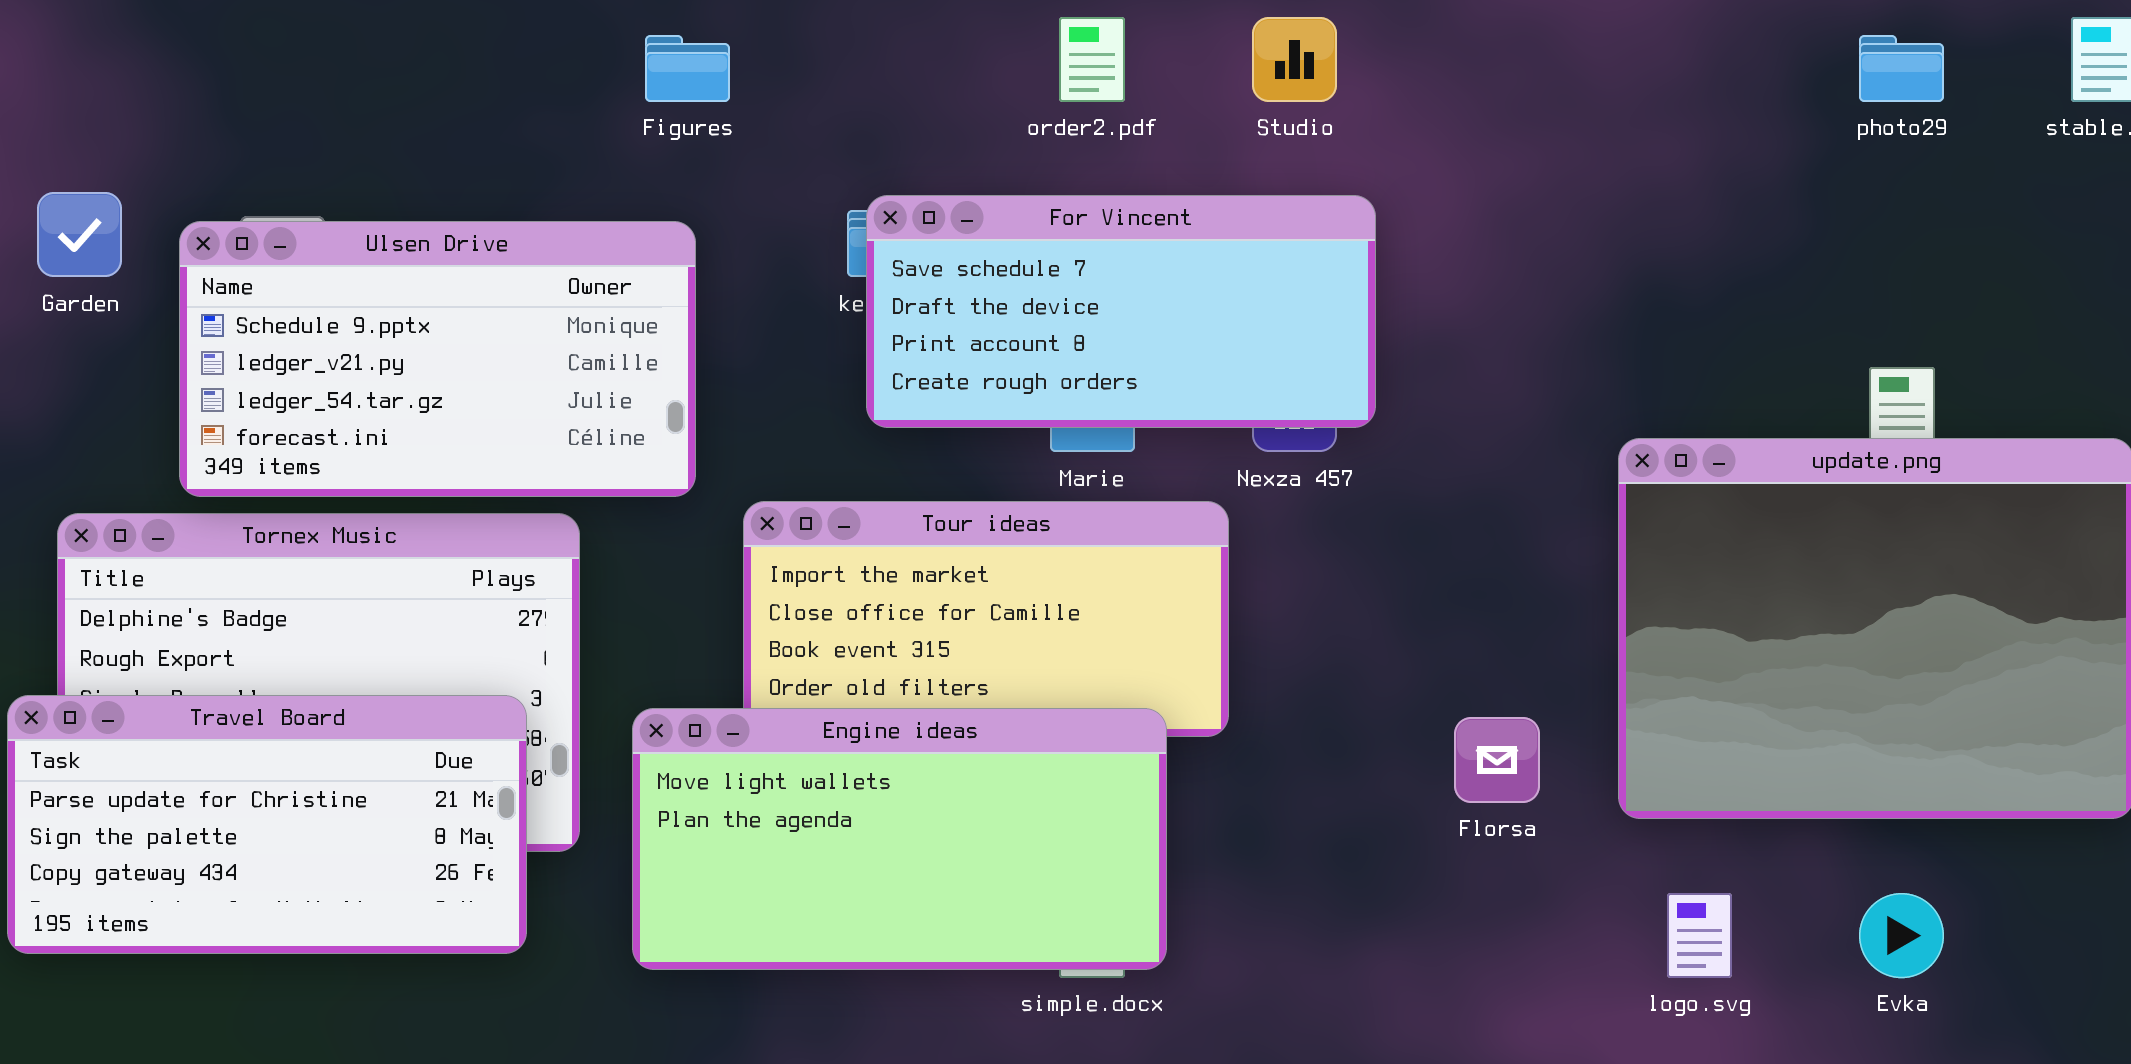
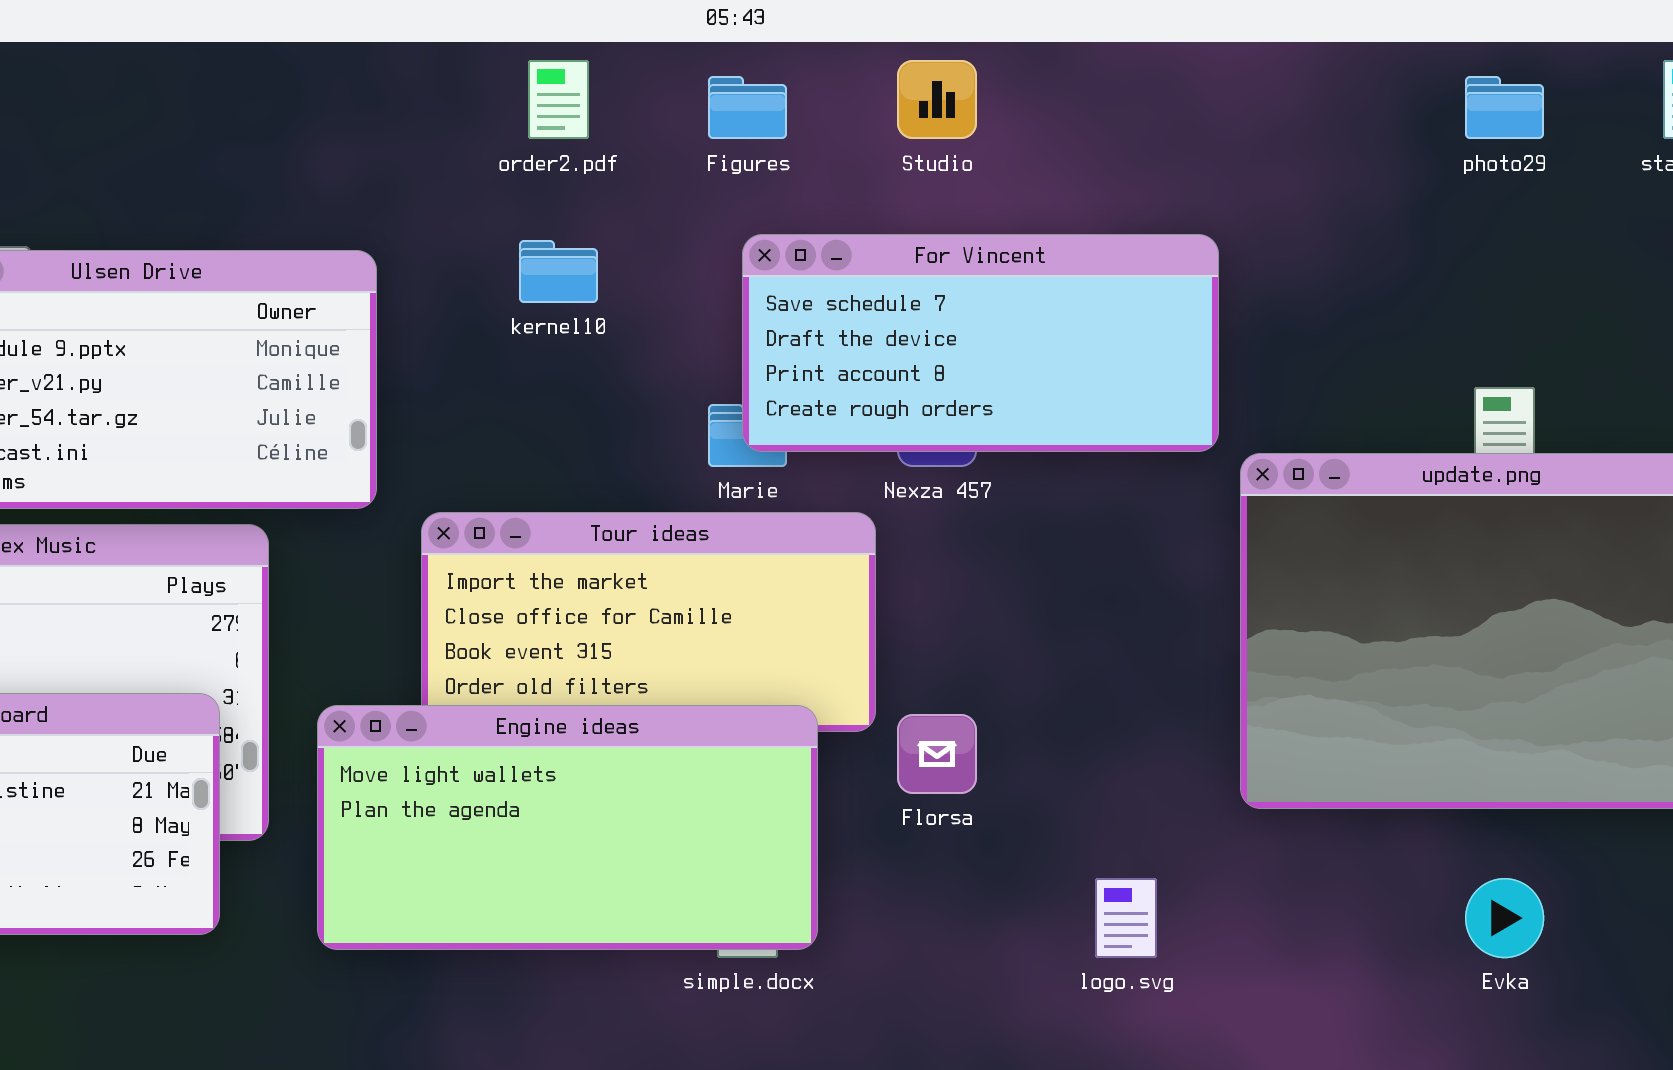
order2.pdf: [1059,17,1125,102] -> [528,60,589,139], moved
Figures: [645,35,730,102] -> [708,76,787,139], moved
For Vincent: [866,195,1376,428] -> [742,234,1219,452], moved
Florsa: [1454,717,1540,803] -> [897,714,977,794], moved
logo.svg: [1667,893,1732,978] -> [1095,878,1157,958], moved

